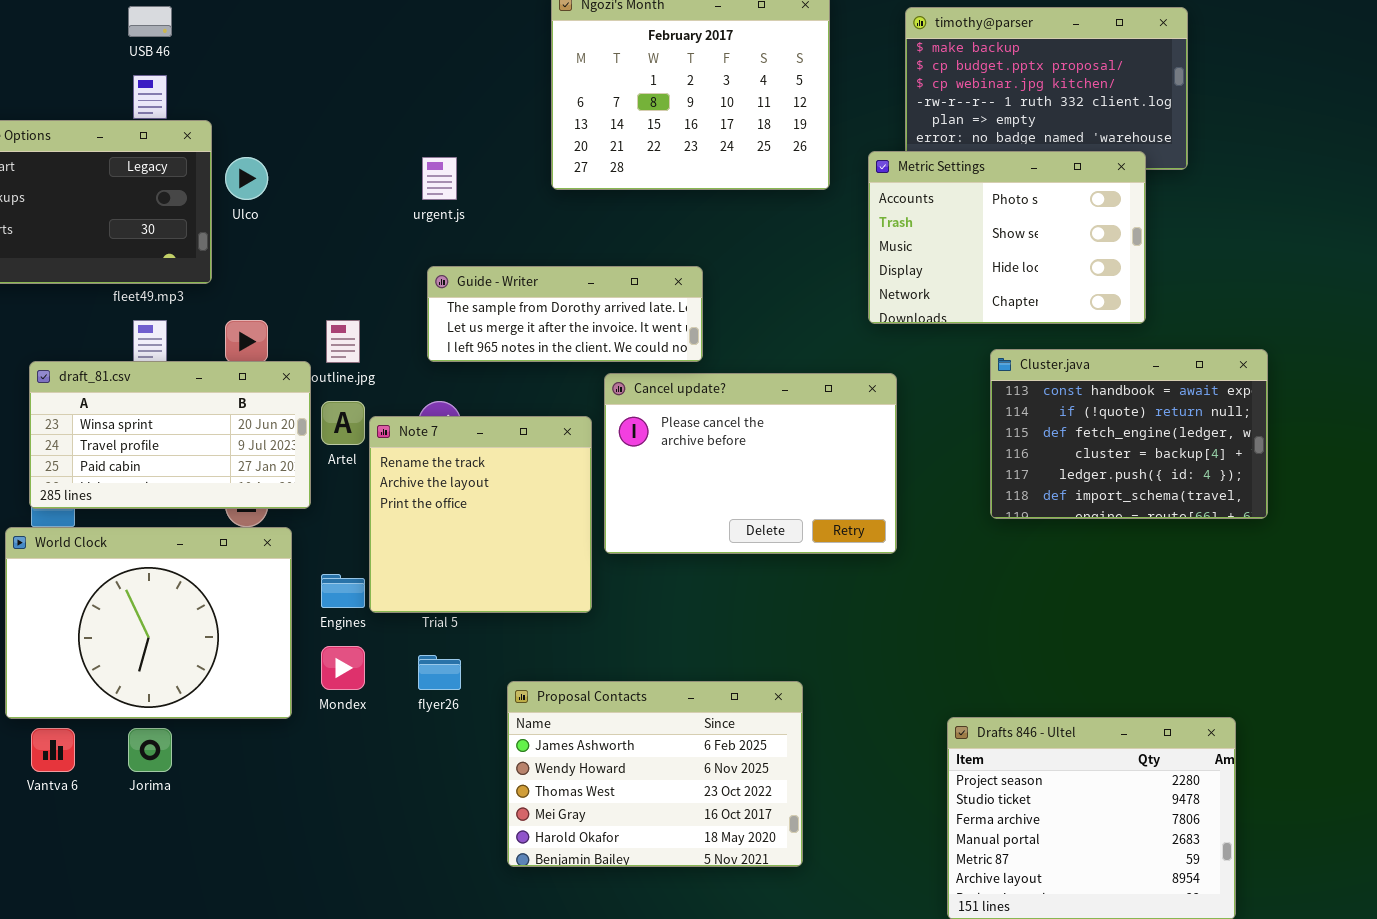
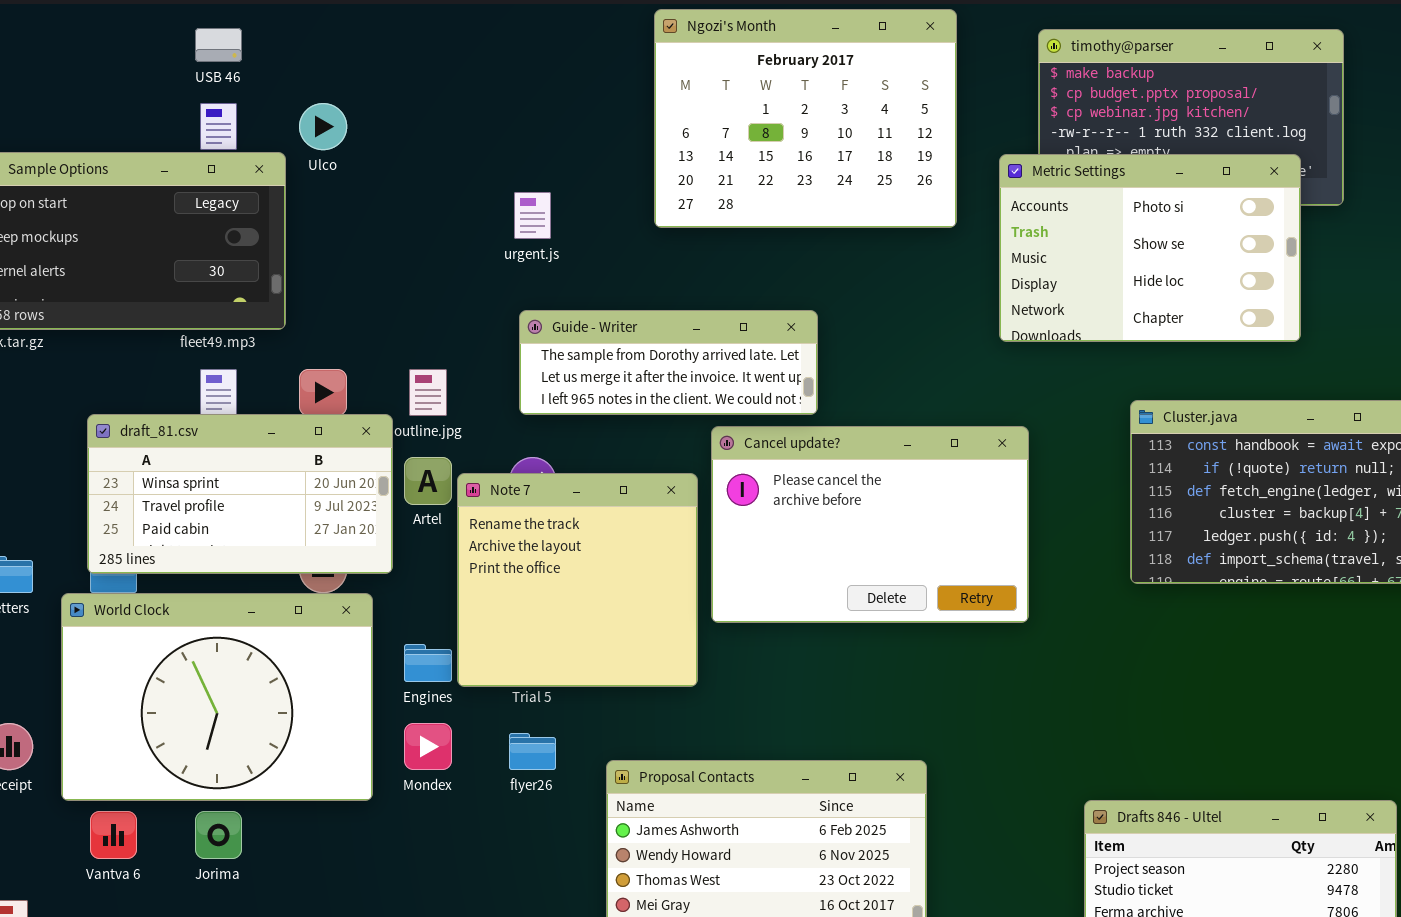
Metric Settings: [868,151,1146,324] -> [999,154,1301,342], moved
Ulco: [225,157,268,200] -> [299,103,347,150], moved

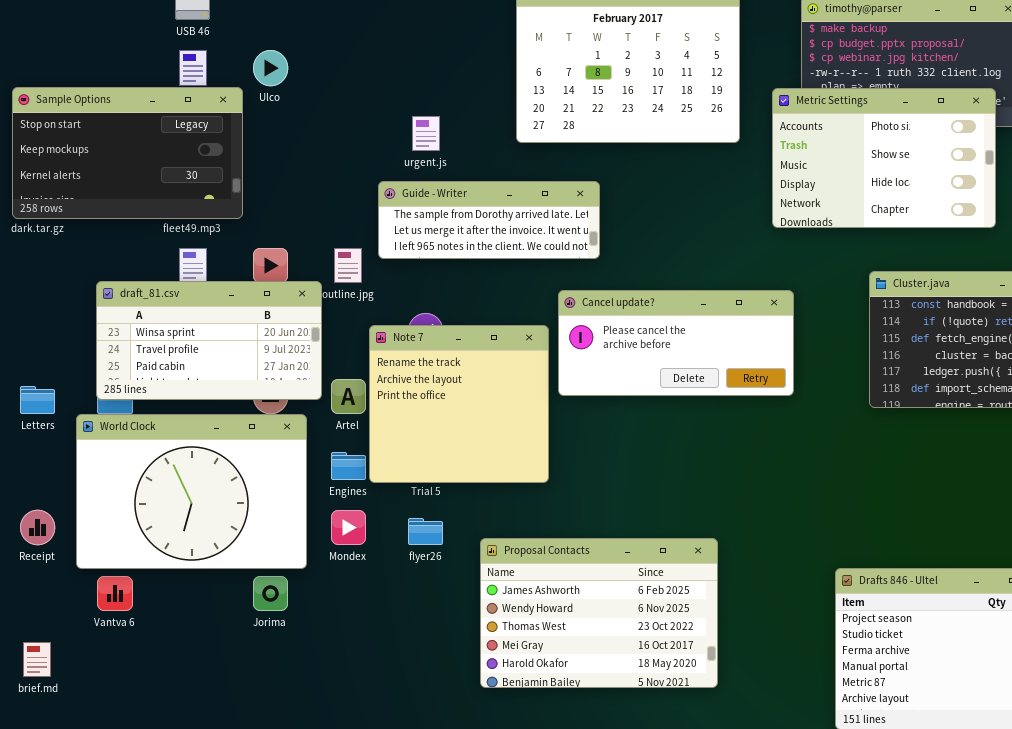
Guide - Writer: [519,310,818,415] -> [378,181,600,259], moved
Cancel update?: [711,426,1029,623] -> [558,290,794,396], resized
Artel: [404,457,452,505] -> [331,379,366,414], moved
Jorima: [195,811,242,859] -> [253,576,288,611], moved

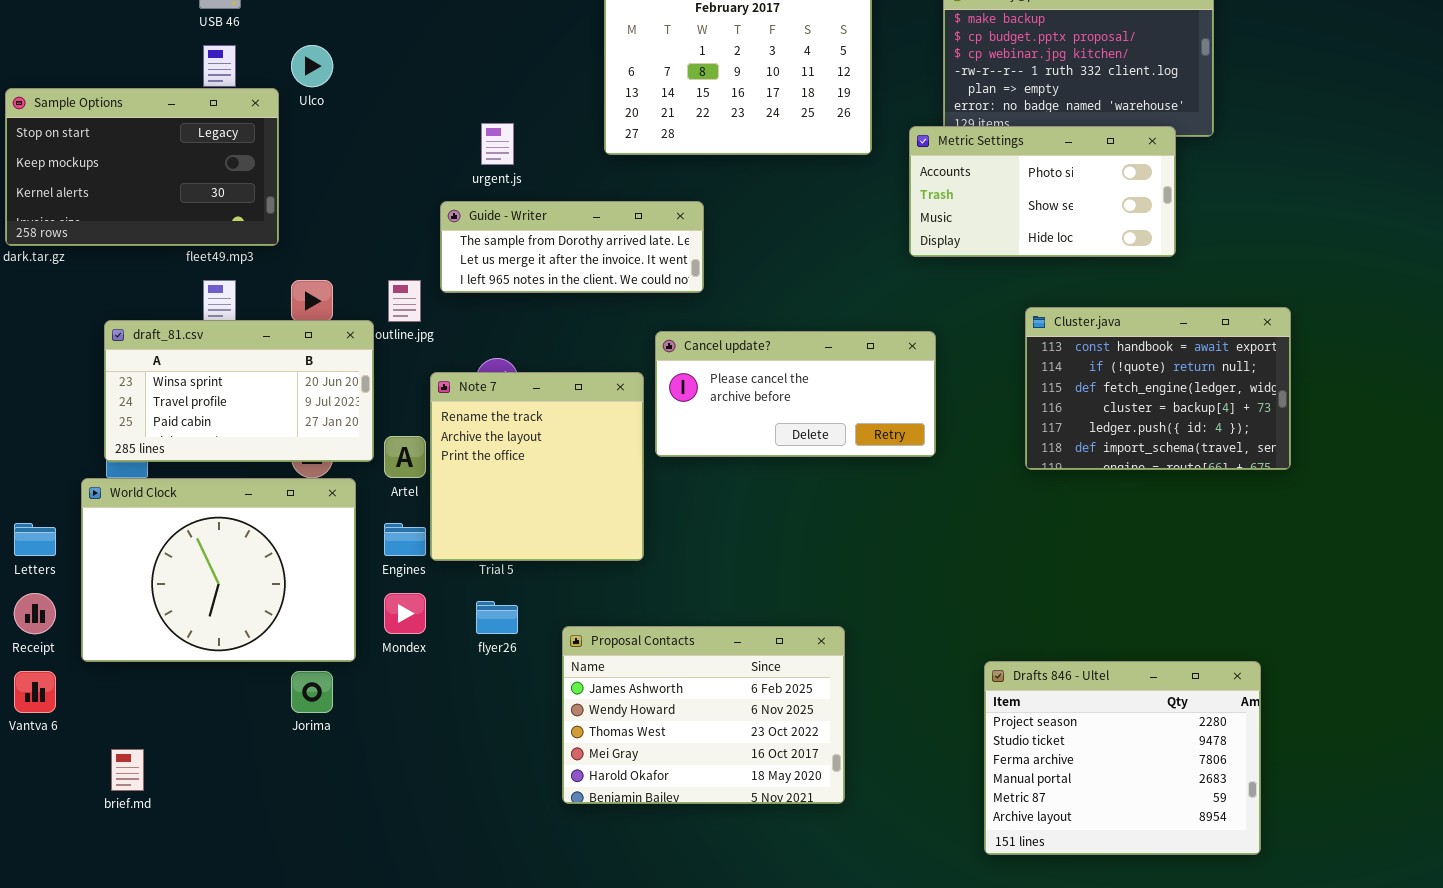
Metric Settings: [772,88,996,228] -> [909,126,1176,257], resized
Letters: [20,386,55,414] -> [14,523,56,556], moved
Vantva 6: [97,576,133,611] -> [14,671,56,713], moved
brief.md: [23,642,51,677] -> [111,749,144,791], moved

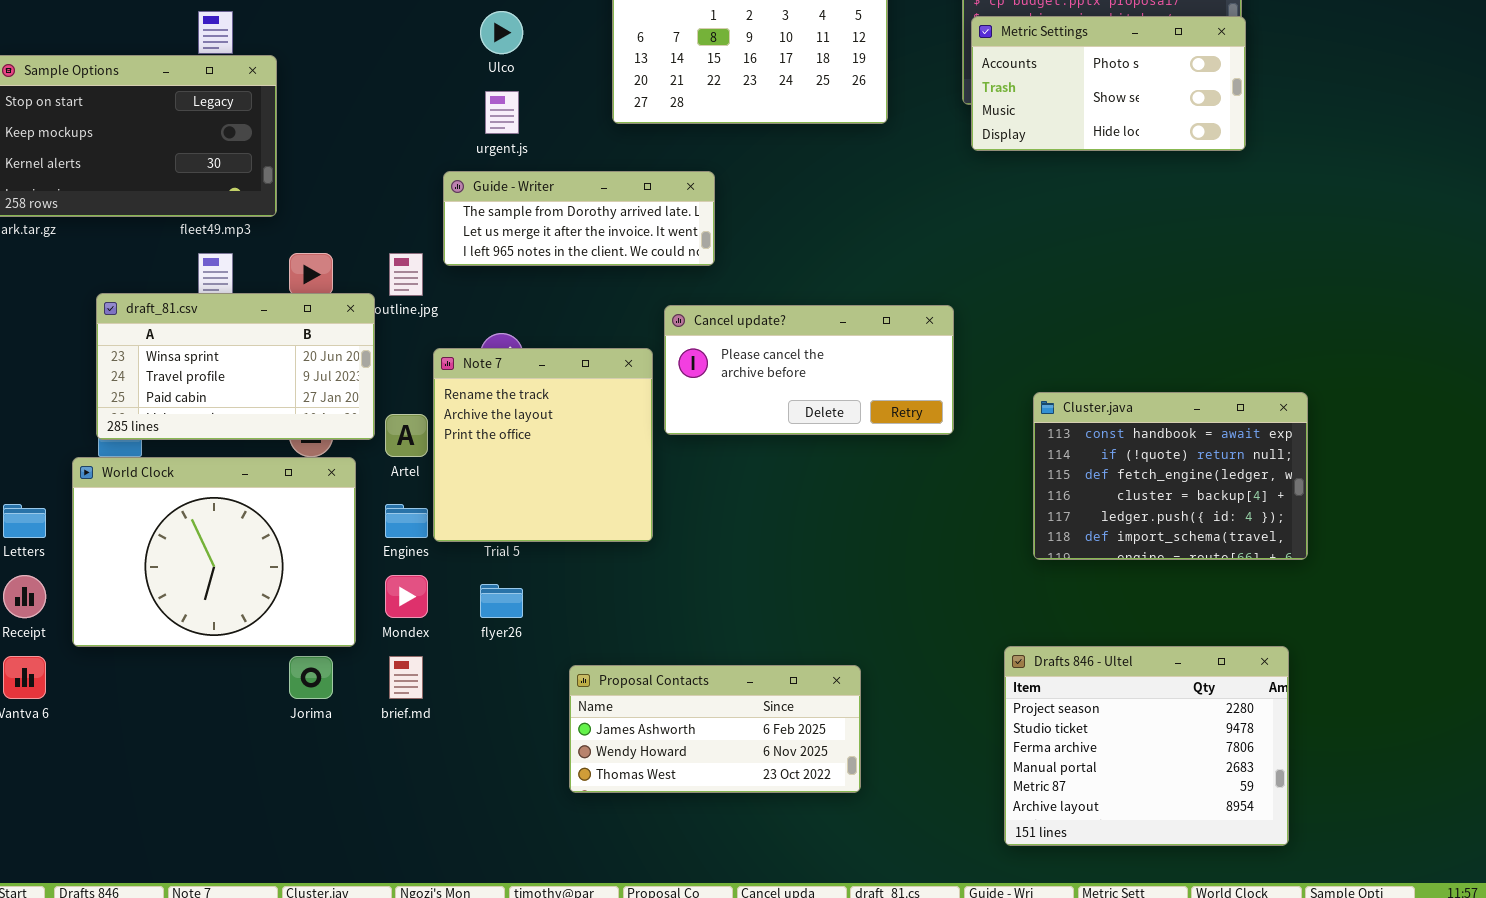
Ulco: [291,45,333,87] -> [480,11,523,54], moved
Metric Settings: [909,126,1176,257] -> [971,16,1246,151], moved
Cluster.java: [1025,307,1291,470] -> [1033,392,1308,560], moved
Proposal Contacts: [562,626,845,804] -> [569,665,861,793], resized
brief.md: [111,749,144,791] -> [389,656,423,699], moved

